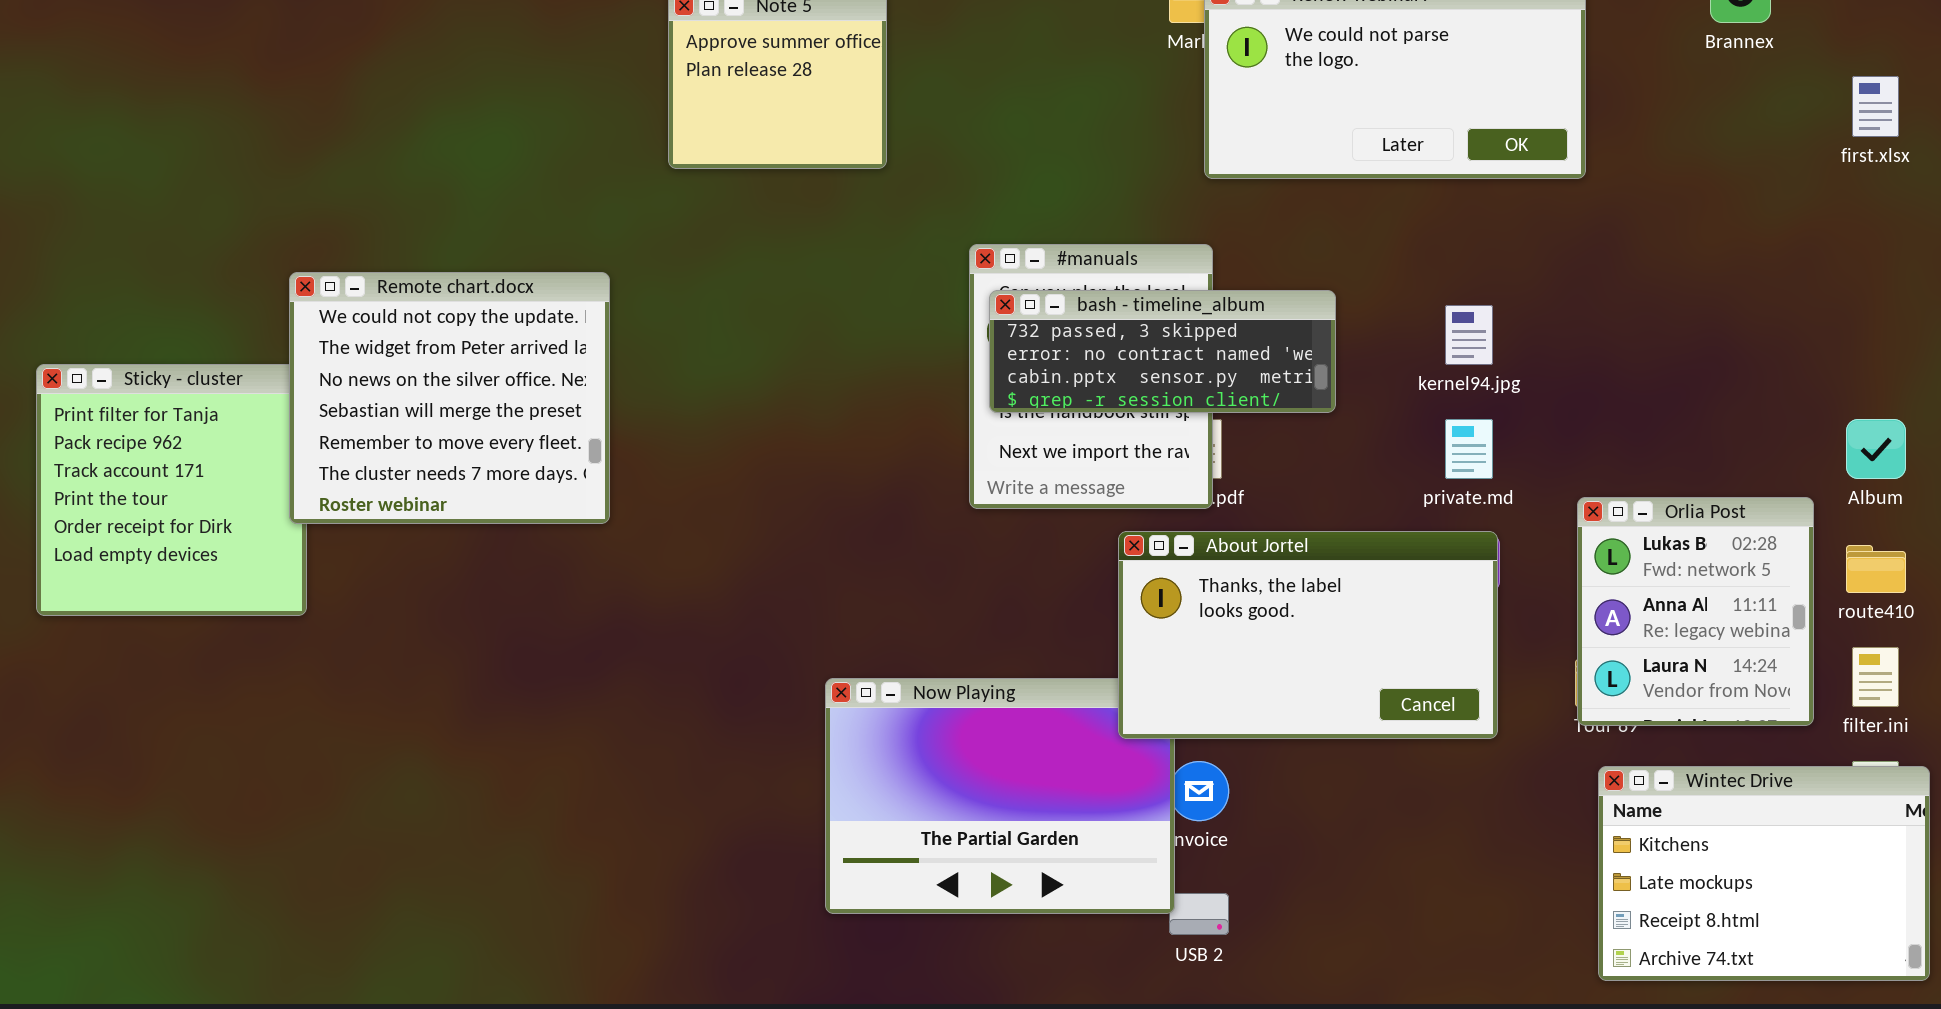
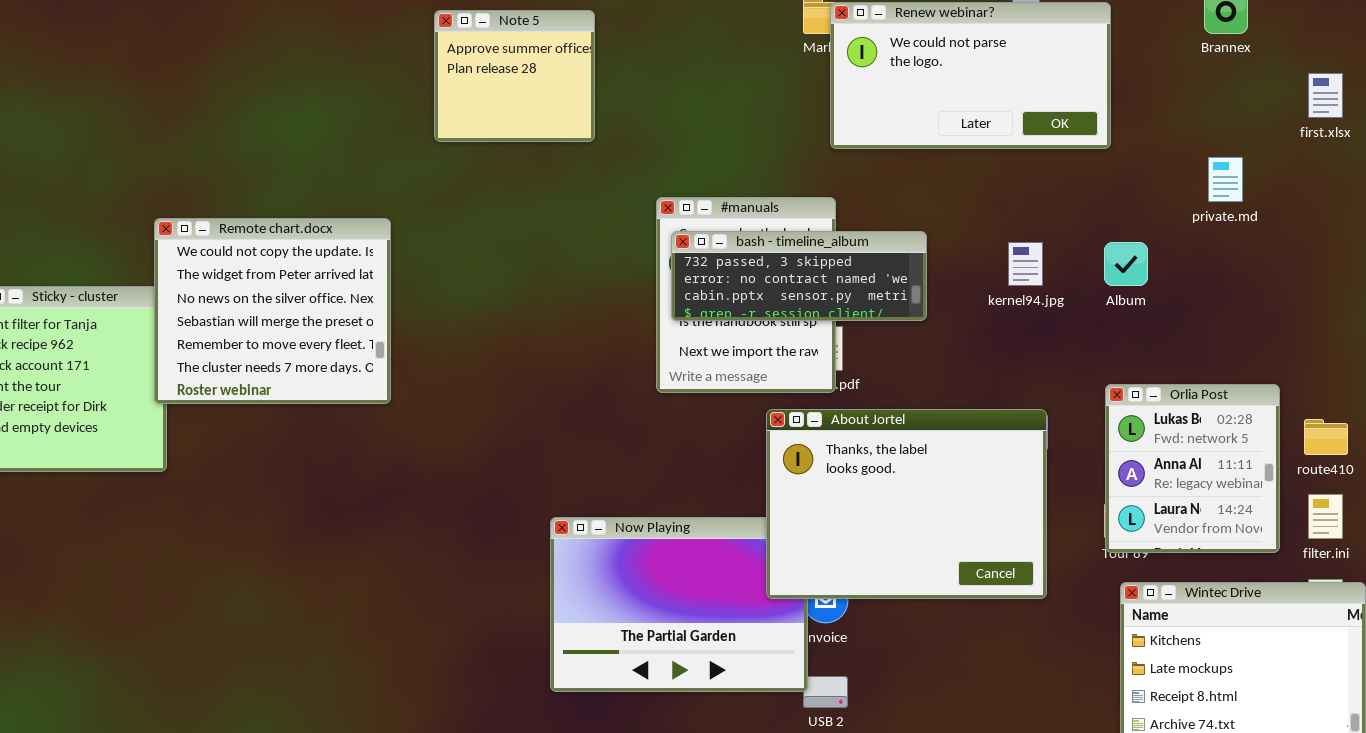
private.md: [1445,419,1493,479] -> [1208,157,1243,202], moved
Album: [1846,419,1906,479] -> [1104,242,1148,286], moved
About Jortel: [1118,531,1498,739] -> [766,409,1047,599], resized

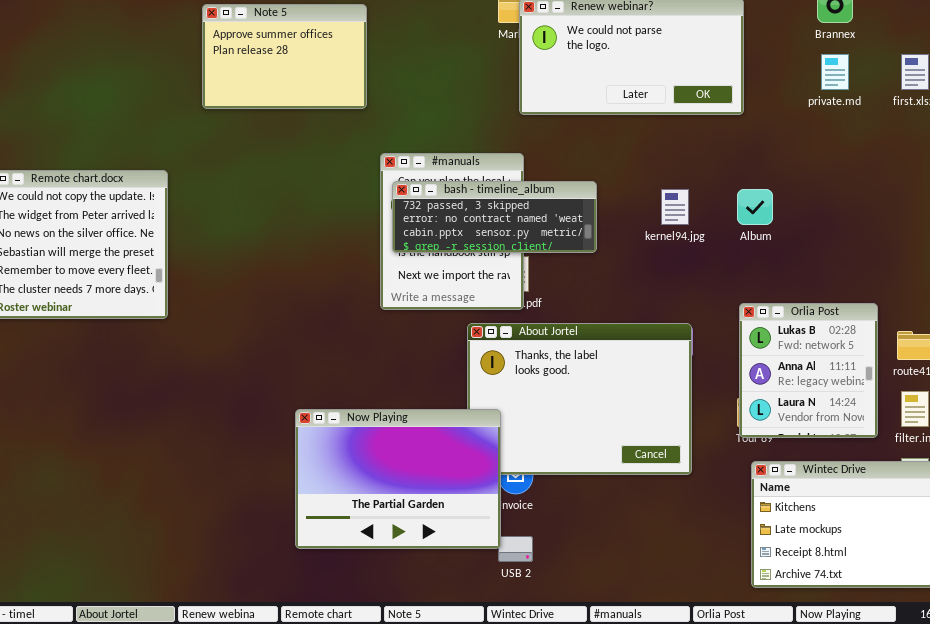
Note 5: [434,10,595,142] -> [202,4,367,109], resized
private.md: [1208,157,1243,202] -> [821,54,849,90], moved
Now Playing: [550,517,808,692] -> [295,409,501,549], raised

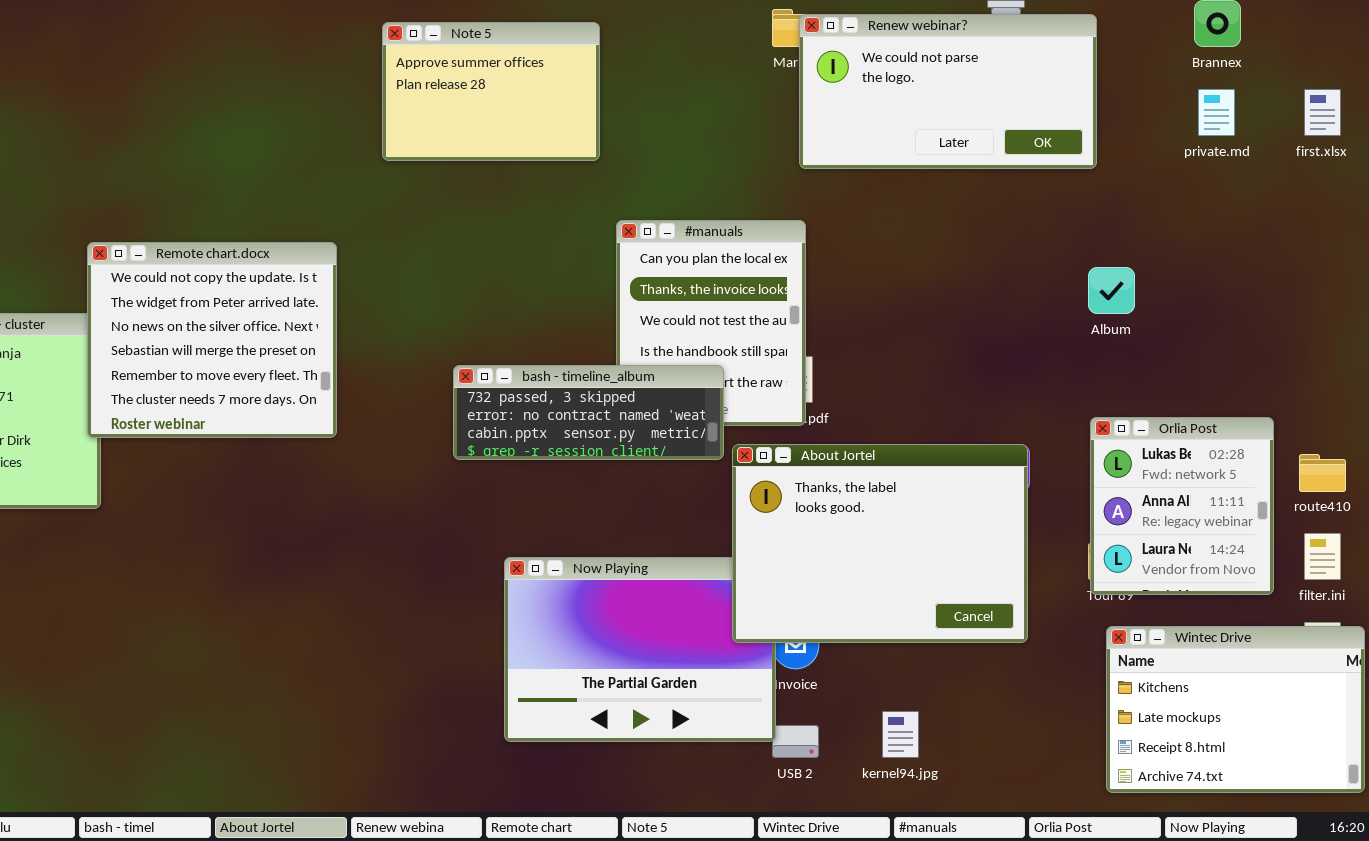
bash - timeline_album: [392,181,597,253] -> [453,365,724,460], moved
kernel94.jpg: [661,189,689,225] -> [882,711,919,758], moved
About Jortel: [467,323,692,475] -> [732,444,1028,643], raised

